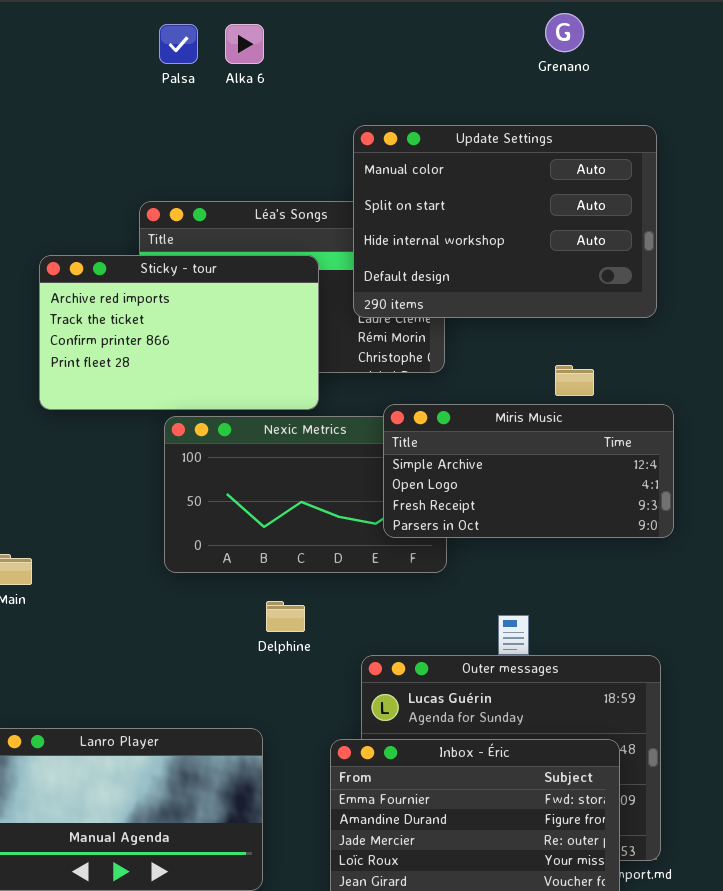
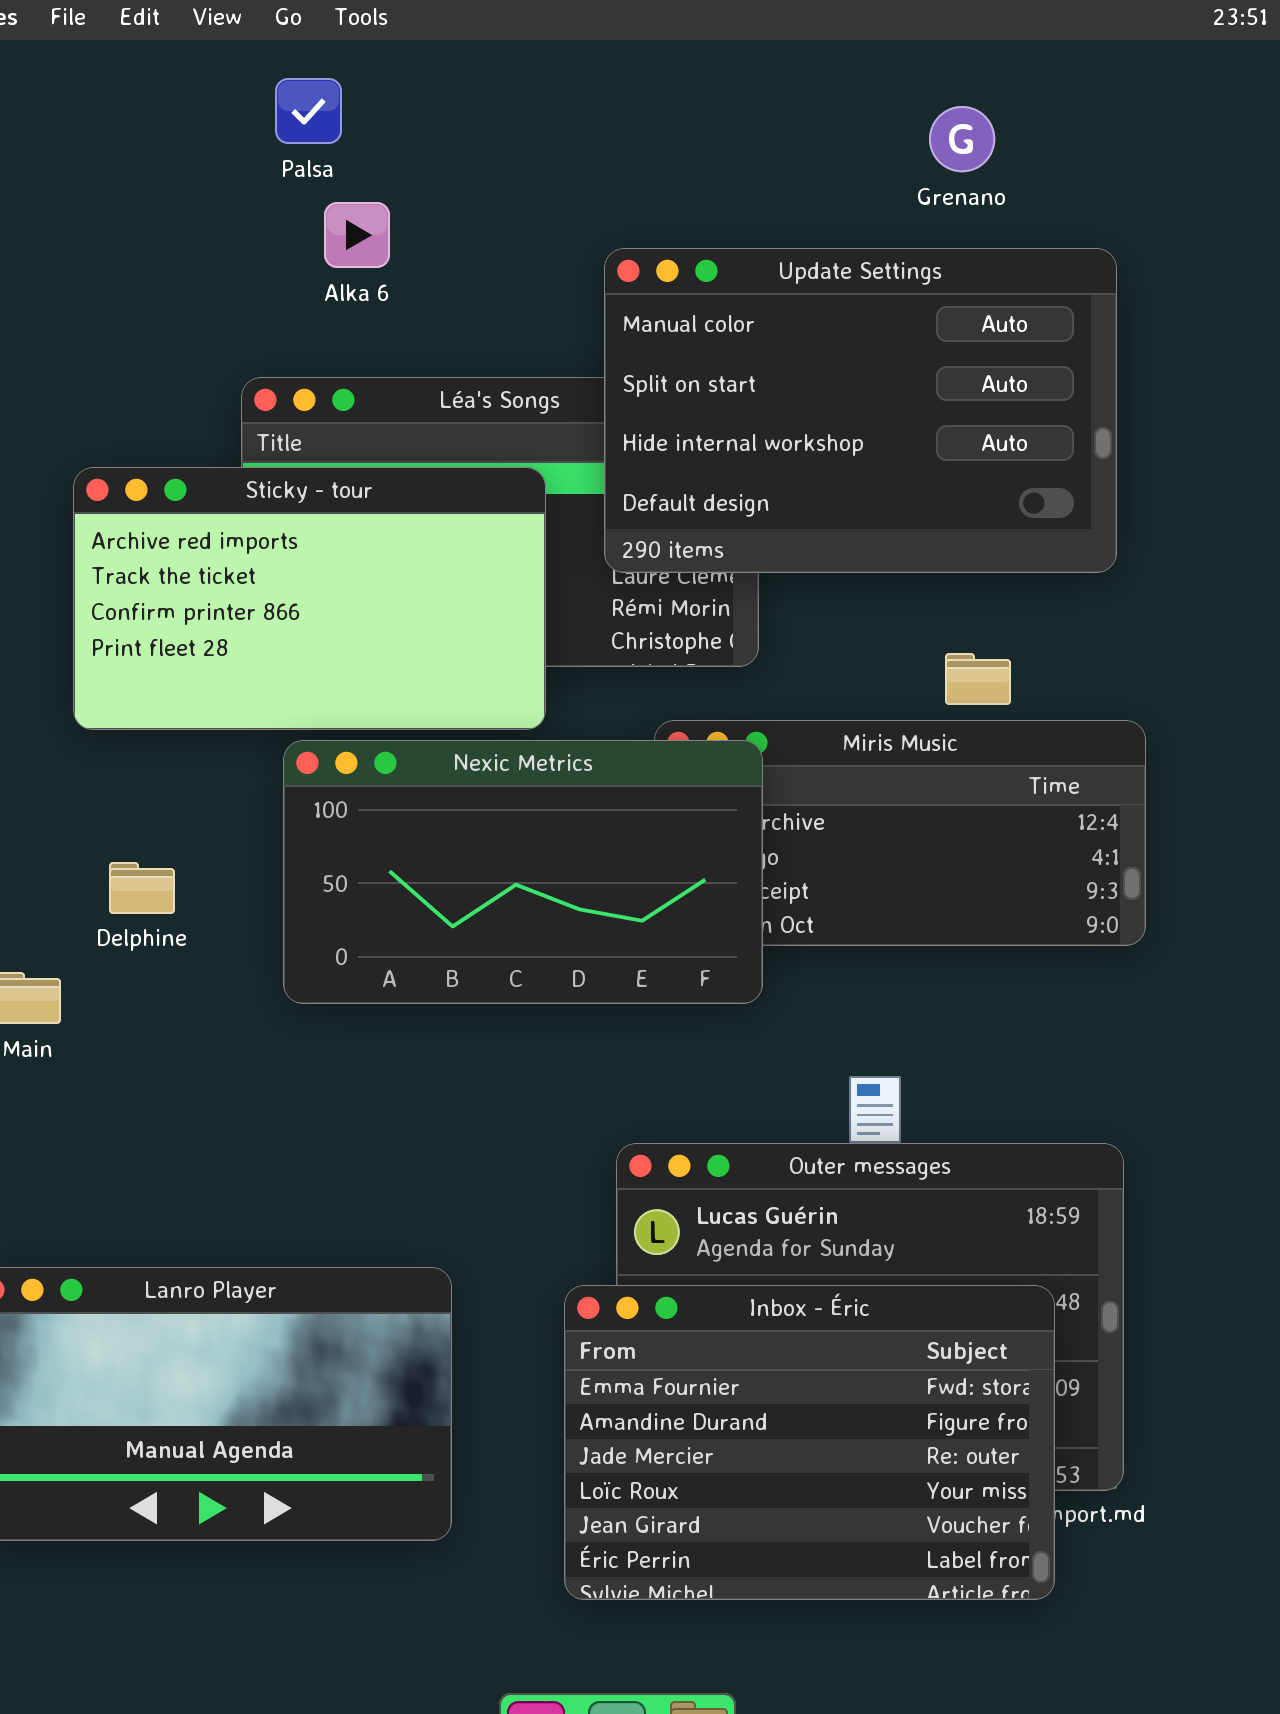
Grenano: [545,13,584,52] -> [929,106,995,172], moved
Alka 6: [225,24,264,64] -> [324,202,390,268], moved
Nexic Metrics: [164,416,447,573] -> [283,740,763,1004], raised
Delphine: [266,601,305,632] -> [109,862,175,914], moved

